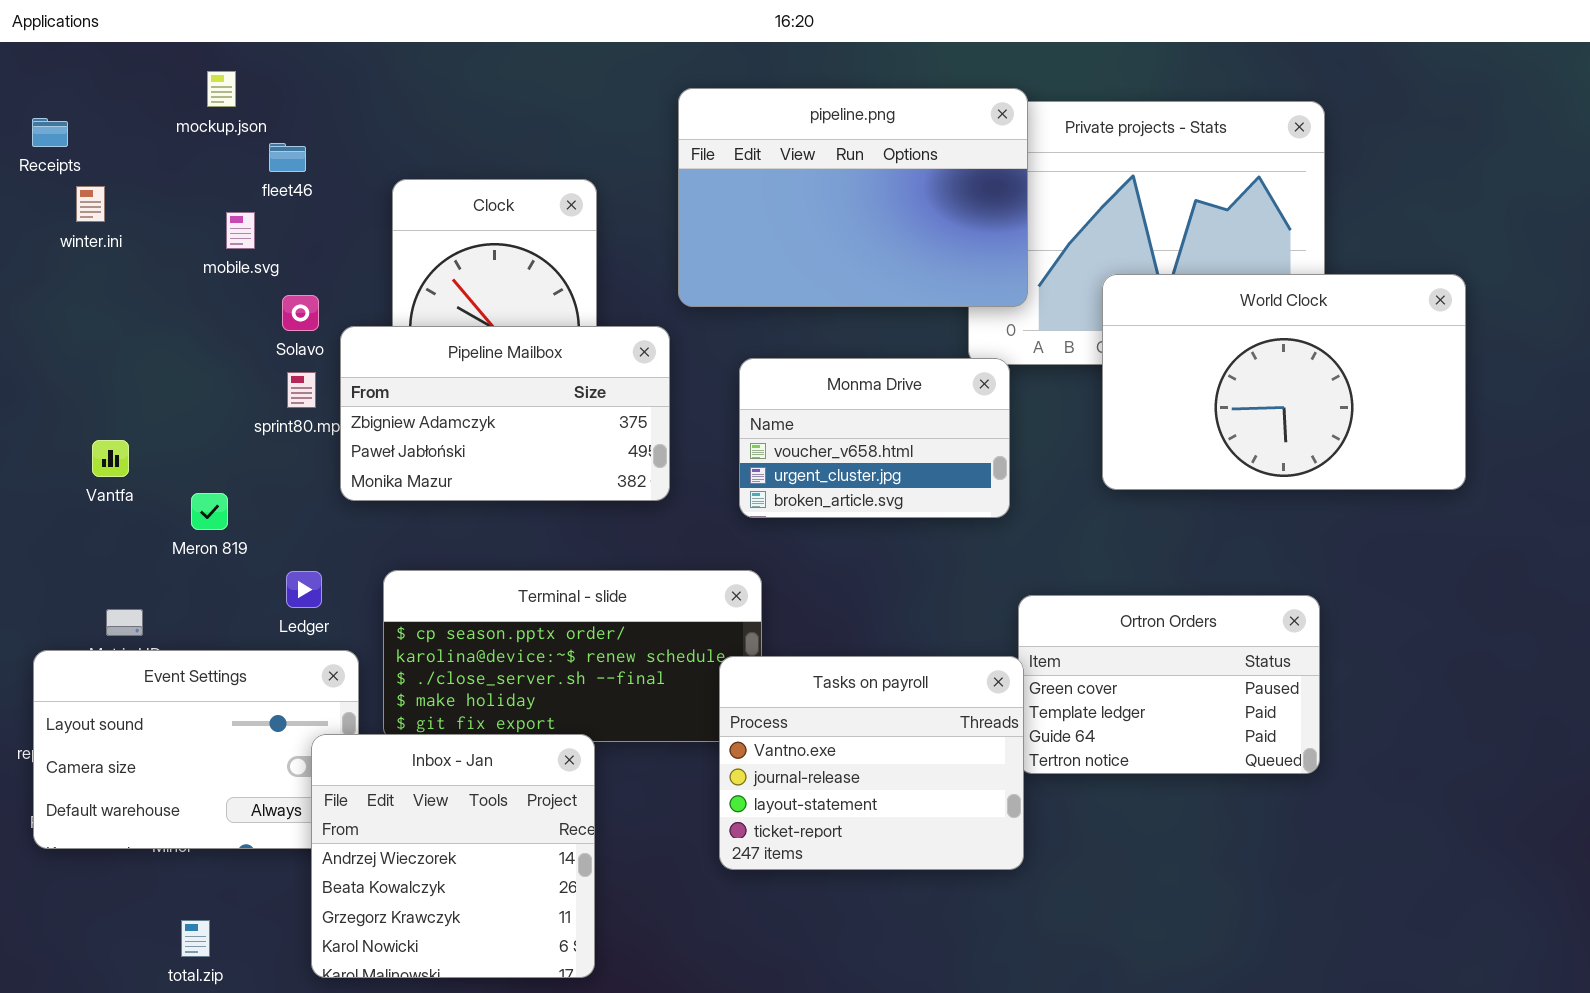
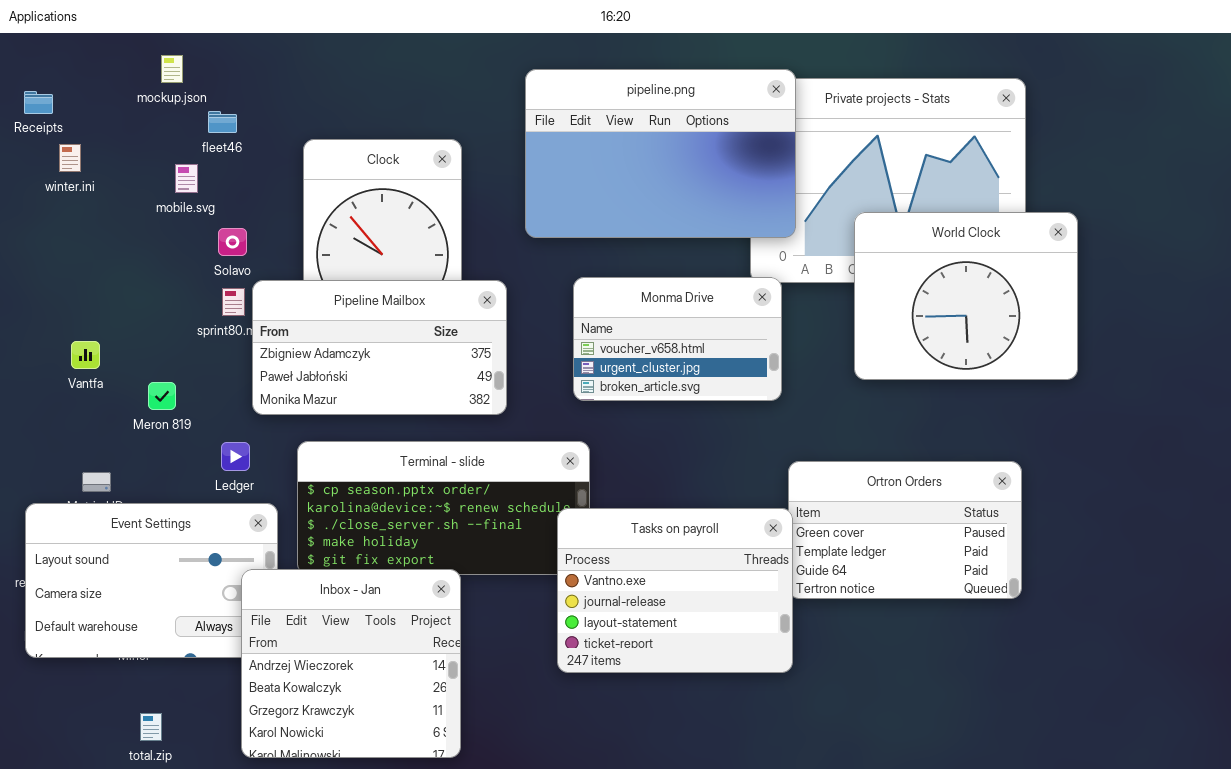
World Clock: [1102,274,1466,490] -> [854,212,1078,380], resized
Pipeline Mailbox: [340,326,670,501] -> [252,280,507,415], moved

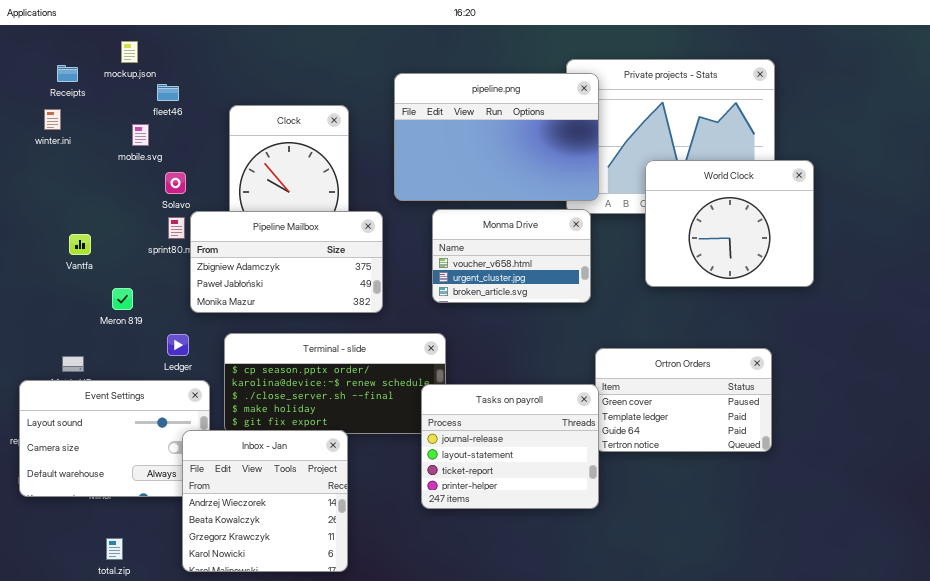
pipeline.png: [525,69,796,238] -> [394,73,599,201], moved
Receipts: [24,91,53,114] -> [57,65,78,82], moved
Vantfa: [71,341,100,369] -> [69,234,91,255], moved
Tasks on payroll: [557,508,793,673] -> [421,384,599,509], scrolled down 1 row

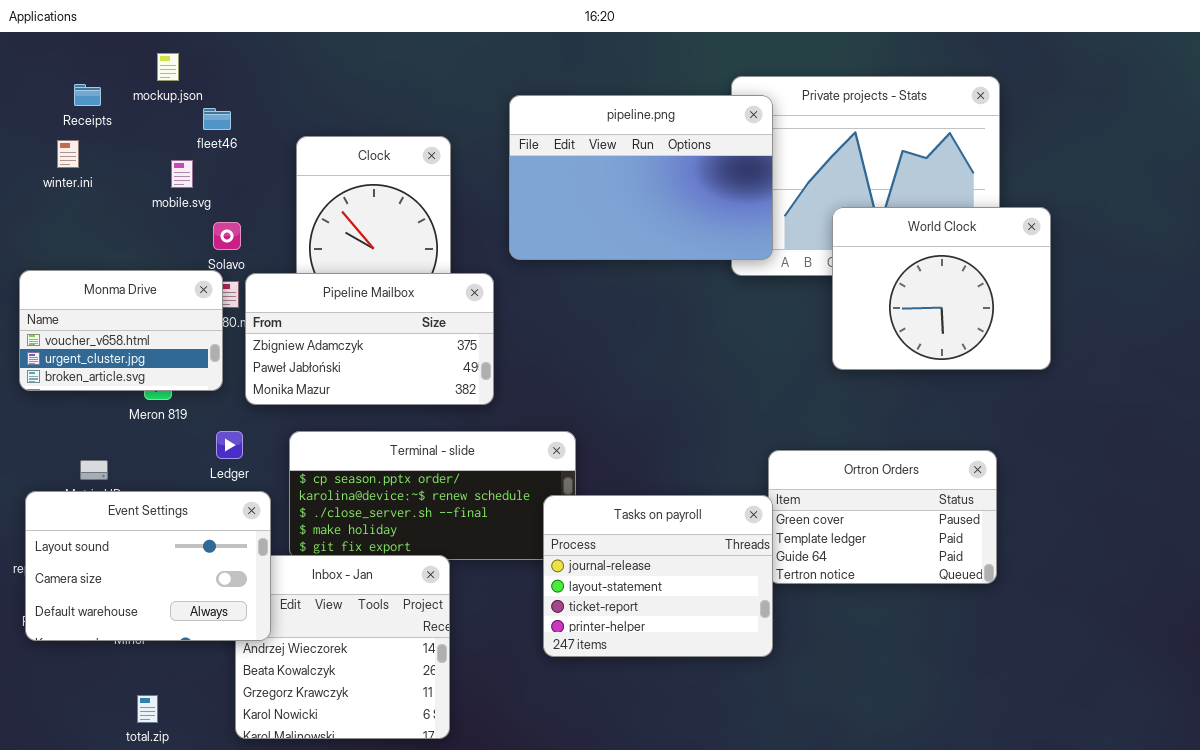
Monma Drive: [432,209,591,303] -> [19,270,223,391], moved
Event Settings: [19,380,210,497] -> [25,491,271,641], raised

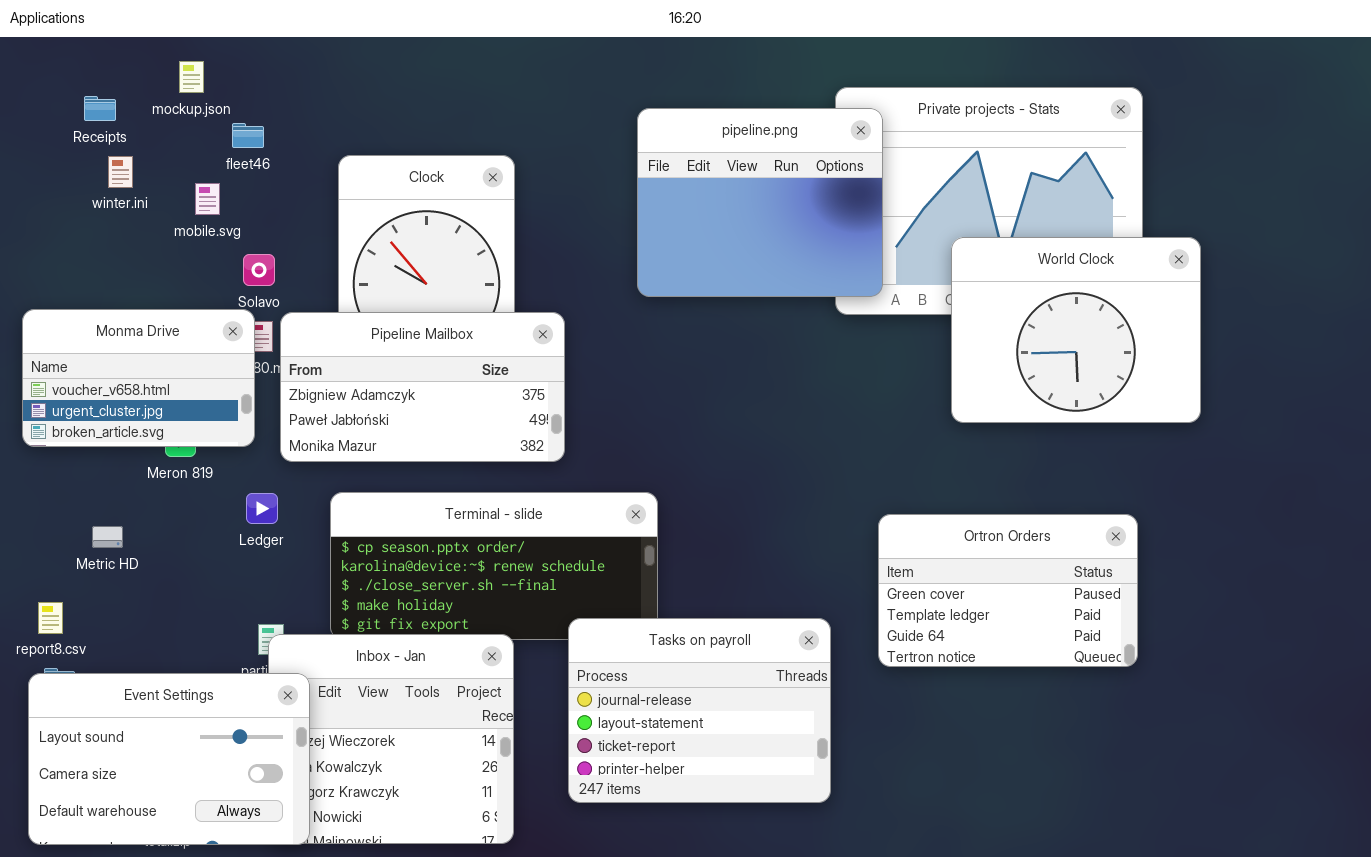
pipeline.png: [509,95,773,260] -> [637,108,883,297], resized
winter.ini: [57,140,79,168] -> [108,156,133,188], moved
Event Settings: [25,491,271,641] -> [28,673,310,845], moved
Tasks on payroll: [543,495,773,657] -> [568,618,831,803], moved

